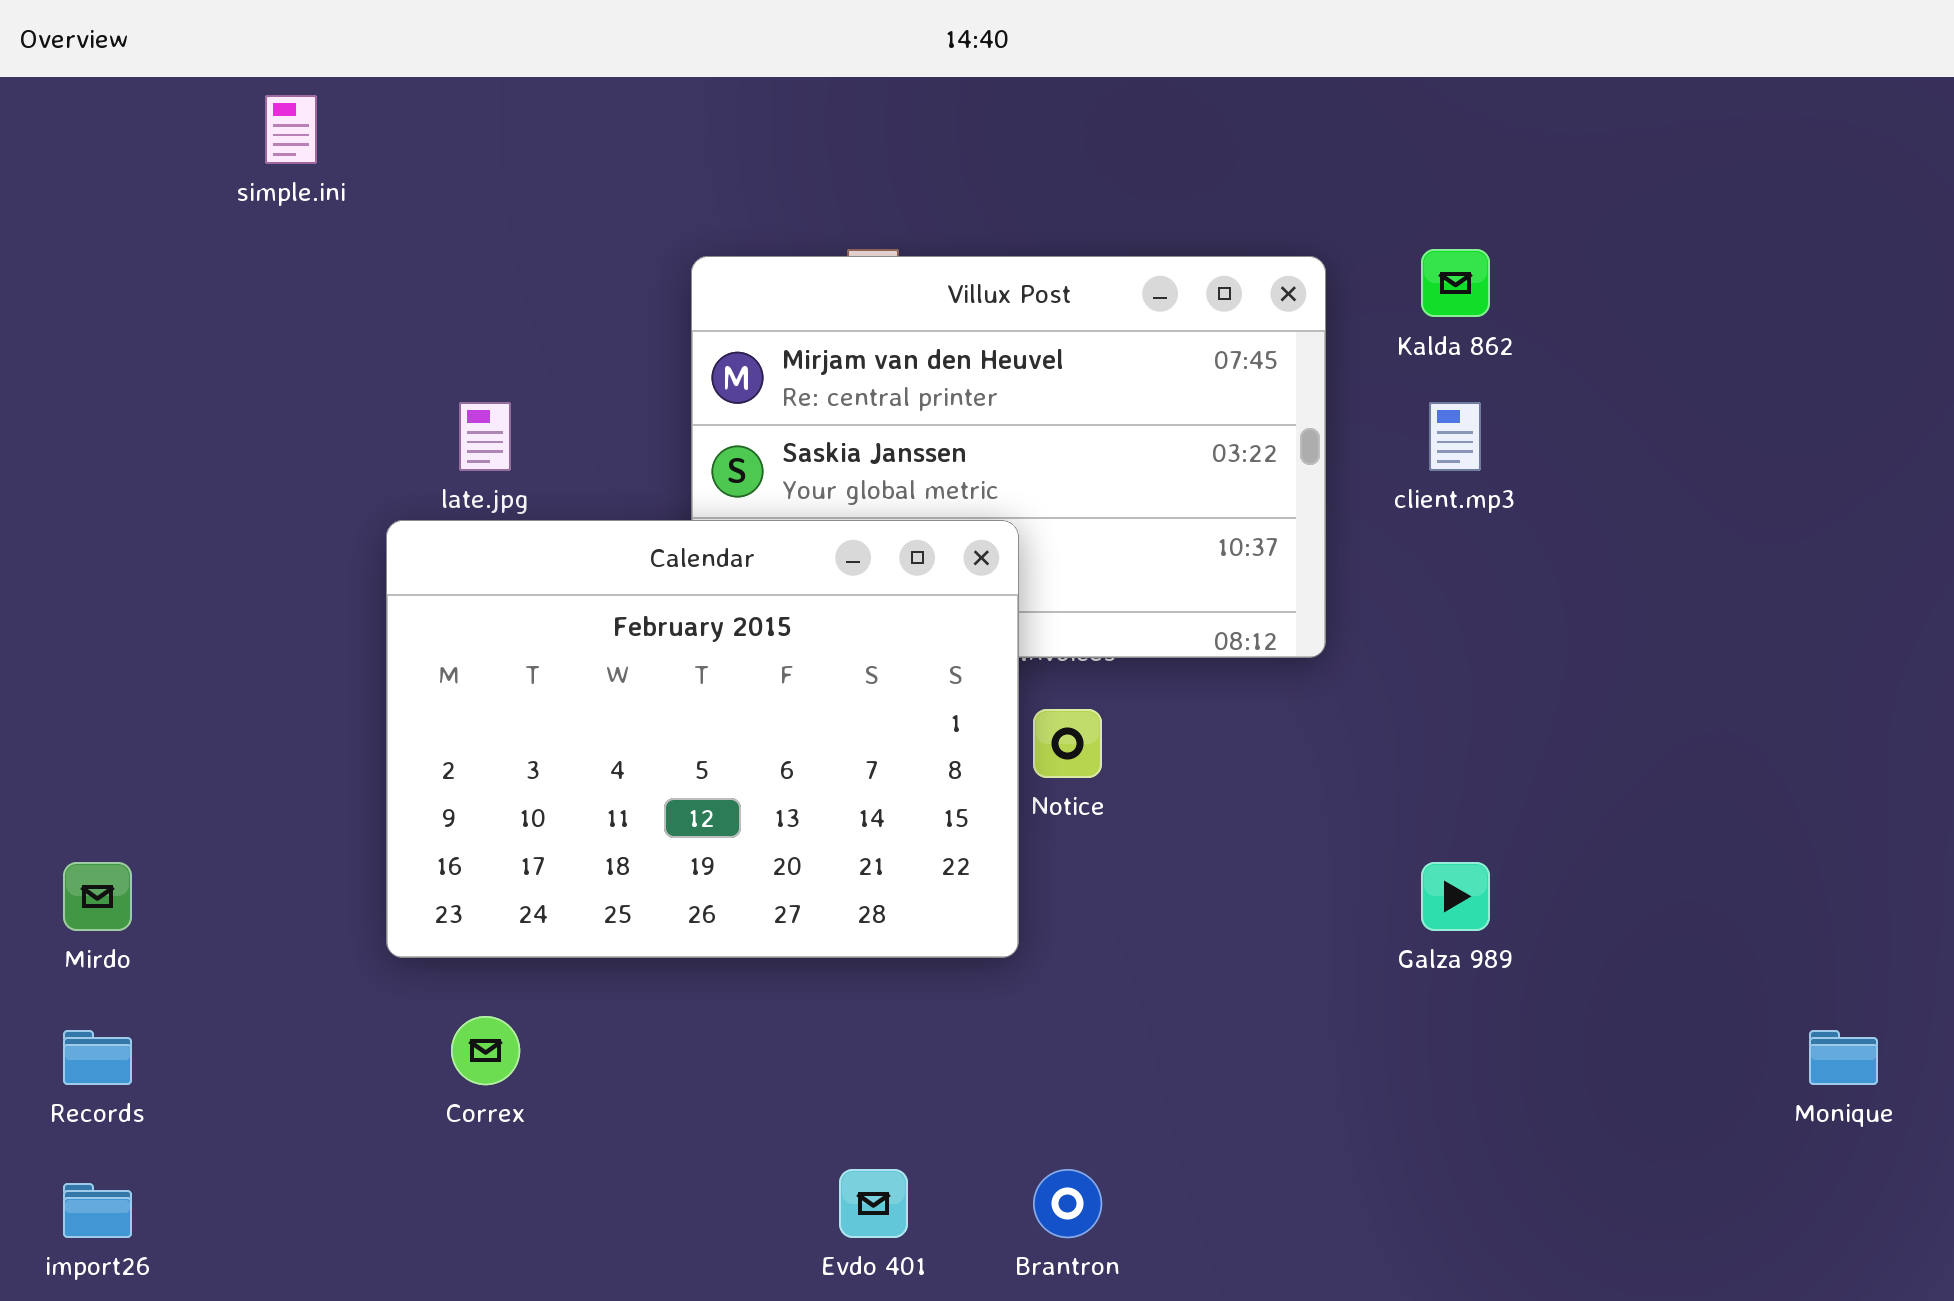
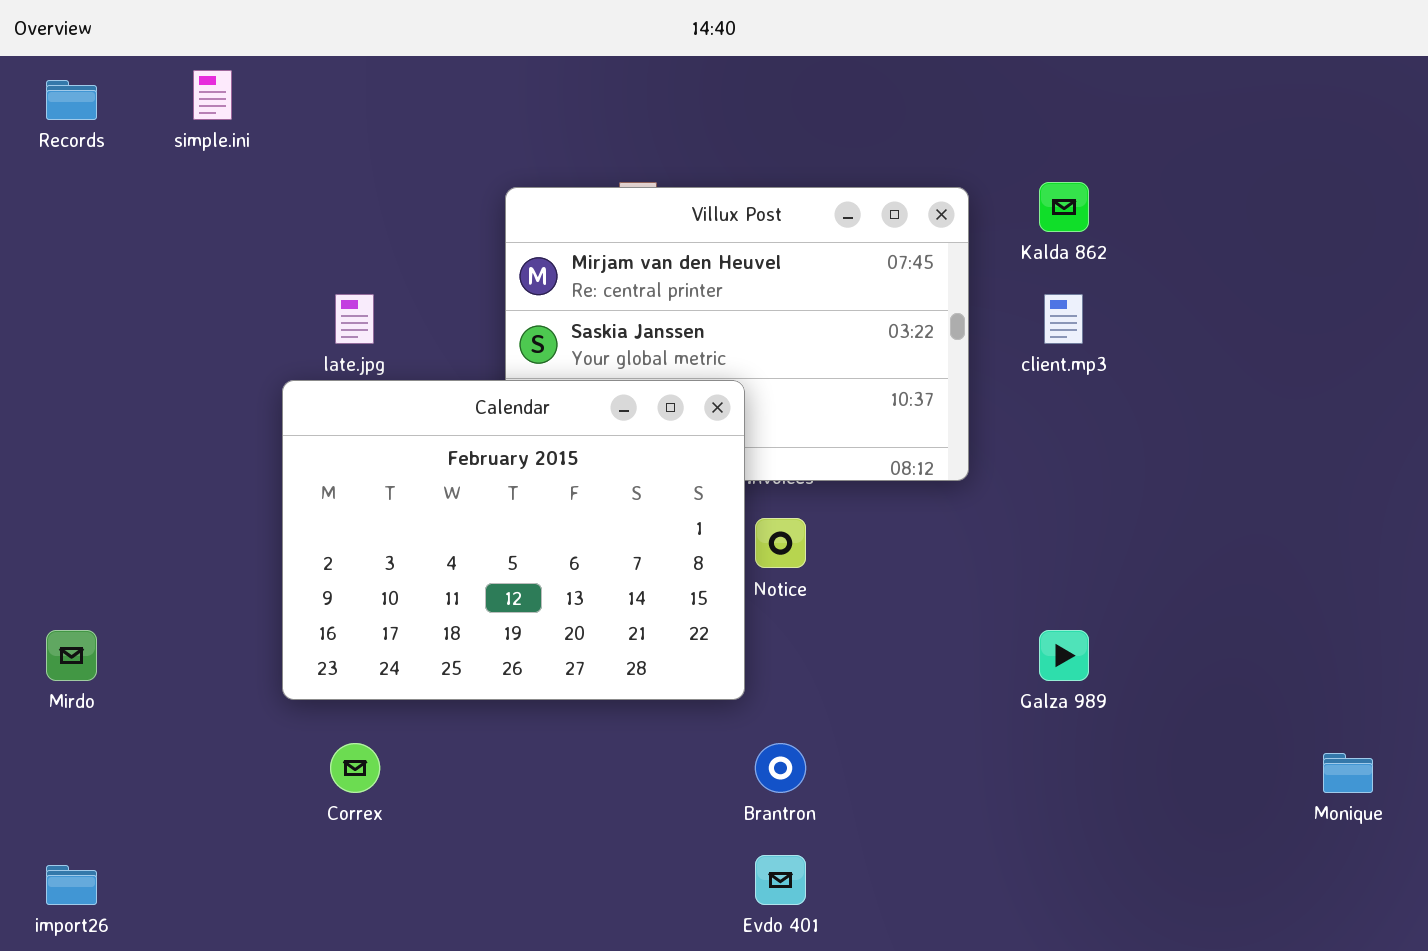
Records: [63,1030,132,1085] -> [46,80,97,120], moved
Evdo 401: [839,1169,908,1238] -> [755,855,806,905], moved
Brantron: [1033,1169,1102,1238] -> [755,743,806,793], moved

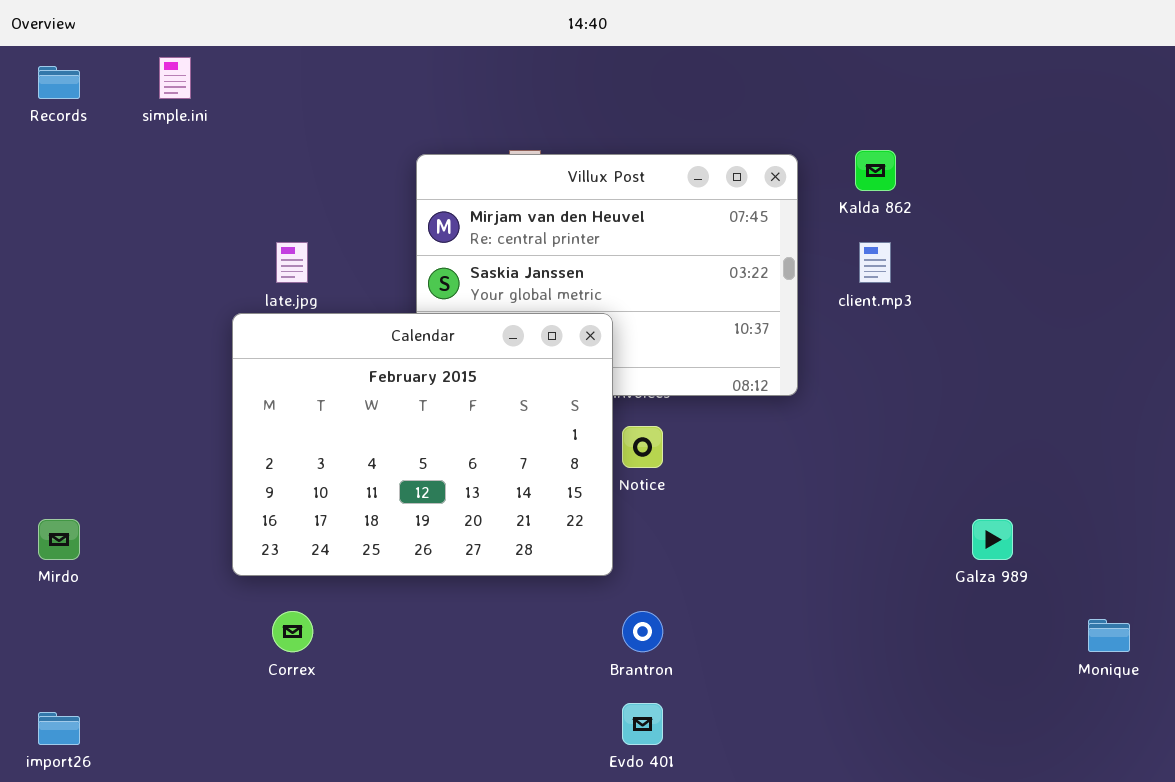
Galza 989: [1039,630,1089,681] -> [972,519,1013,560], moved

